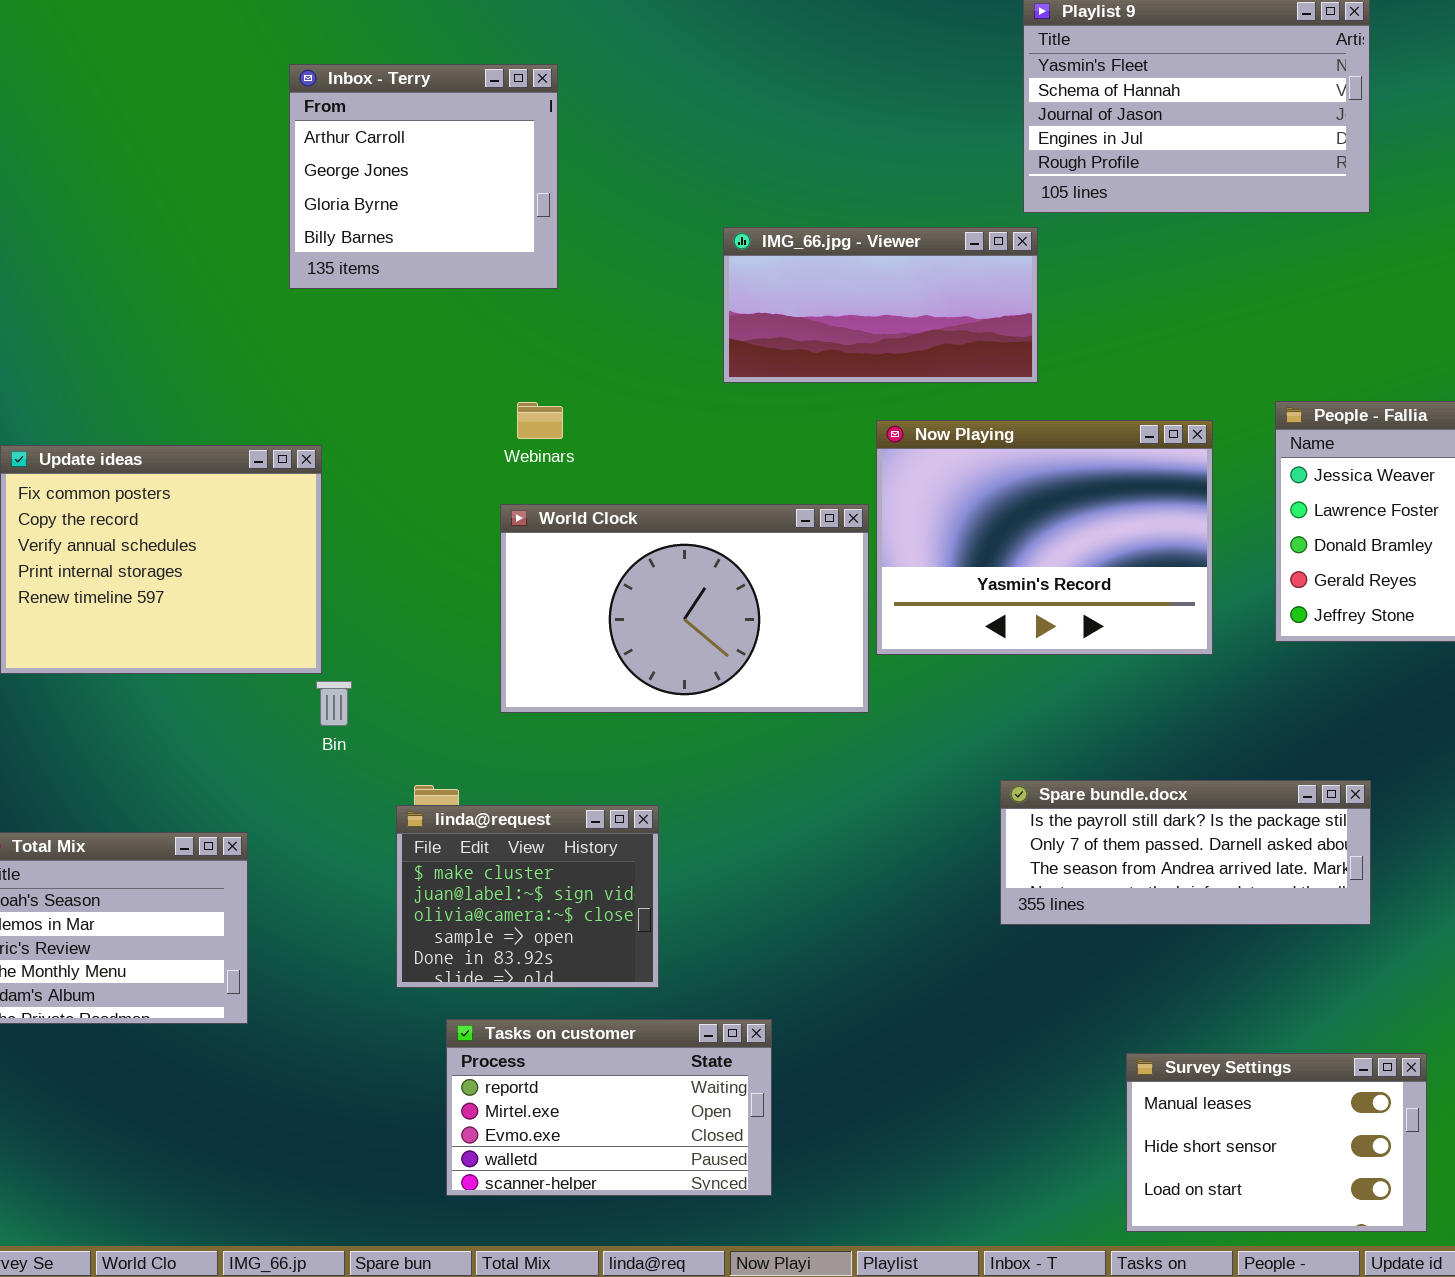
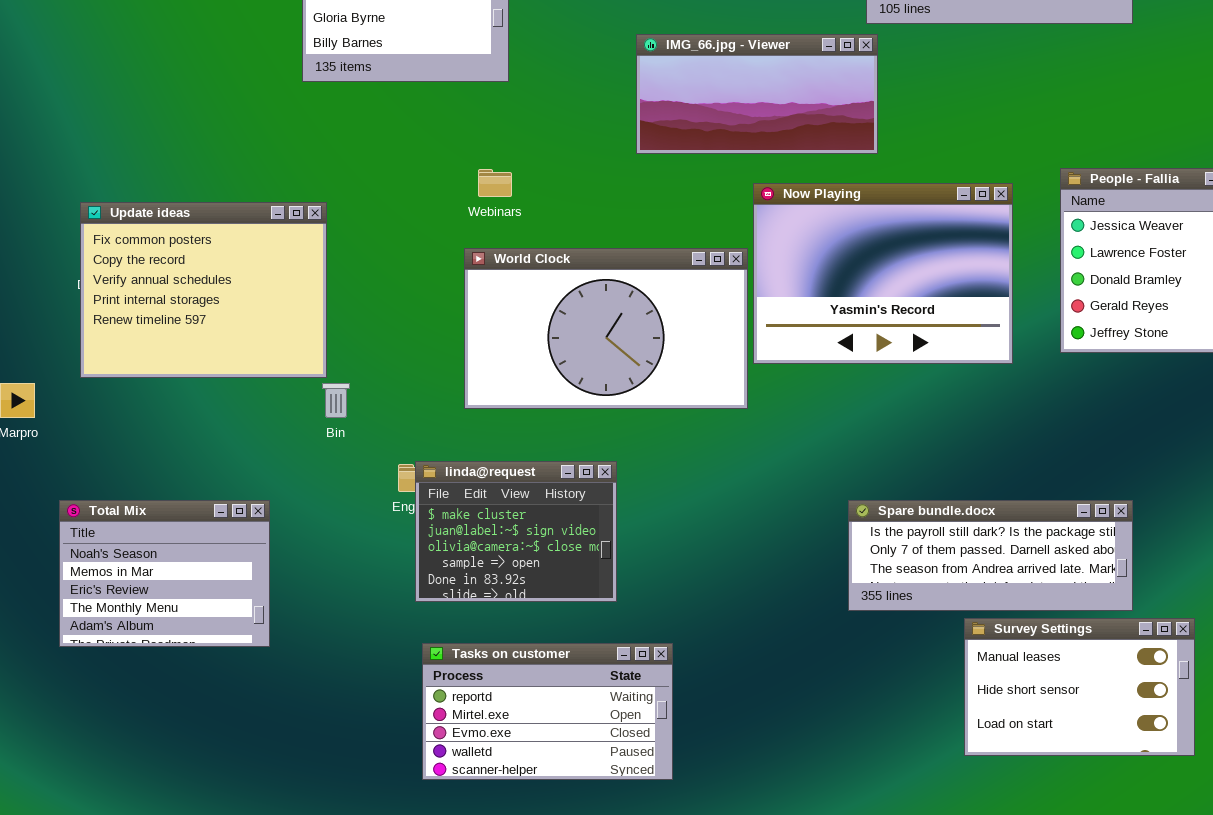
Spare bundle.docx: [1000,780,1371,925] -> [848,500,1133,611], moved
linda@request: [396,805,659,988] -> [415,461,617,602], moved
Survey Settings: [1126,1053,1427,1232] -> [964,618,1195,756], moved

